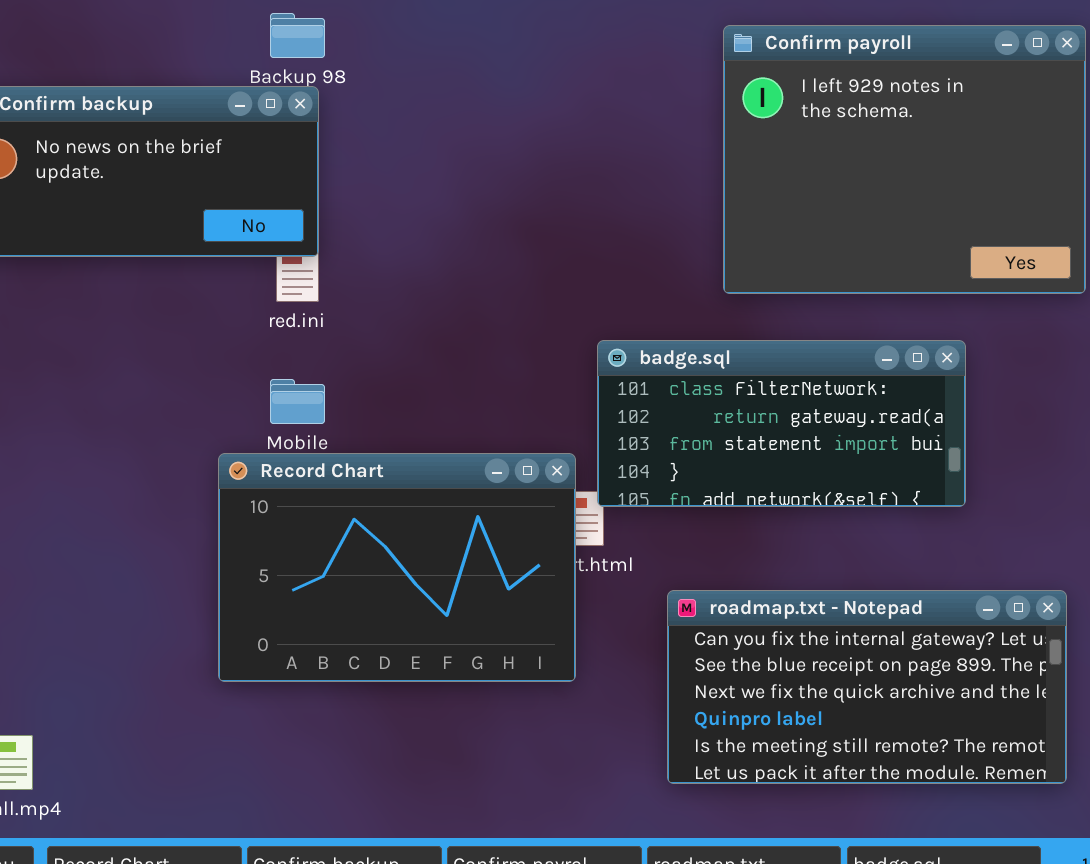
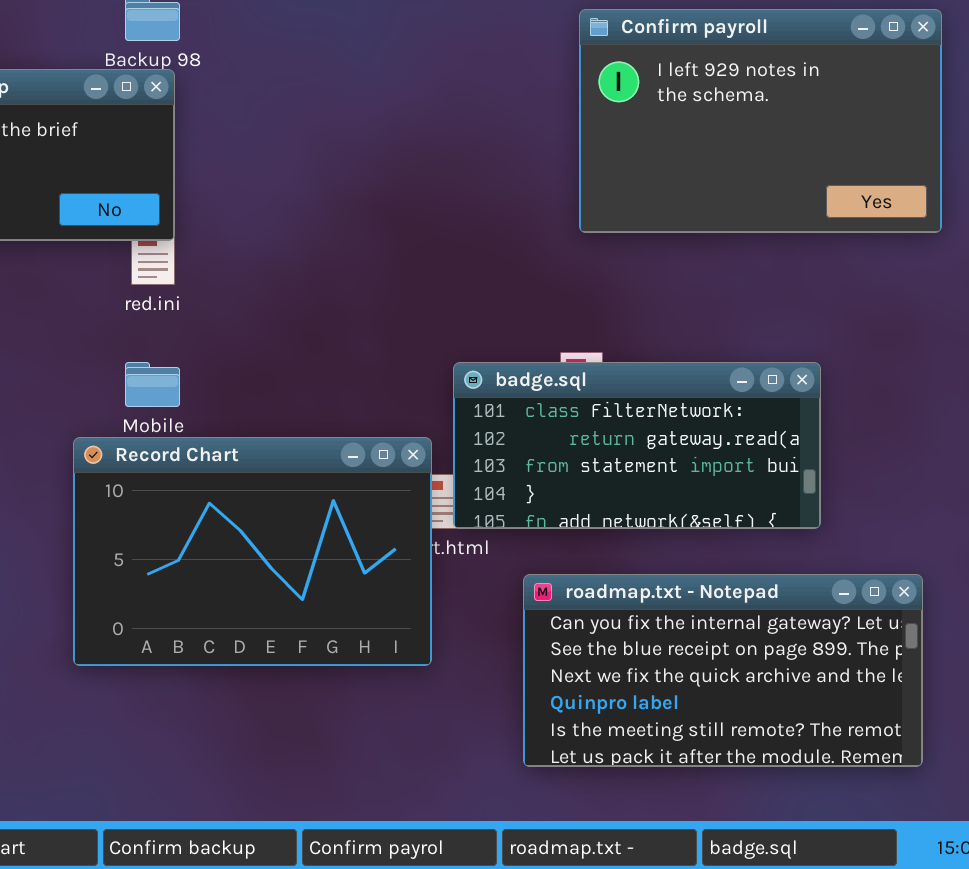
Confirm payroll: [723,25,1086,294] -> [579,9,942,233], resized
badge.sql: [597,340,966,507] -> [453,362,821,529], moved

